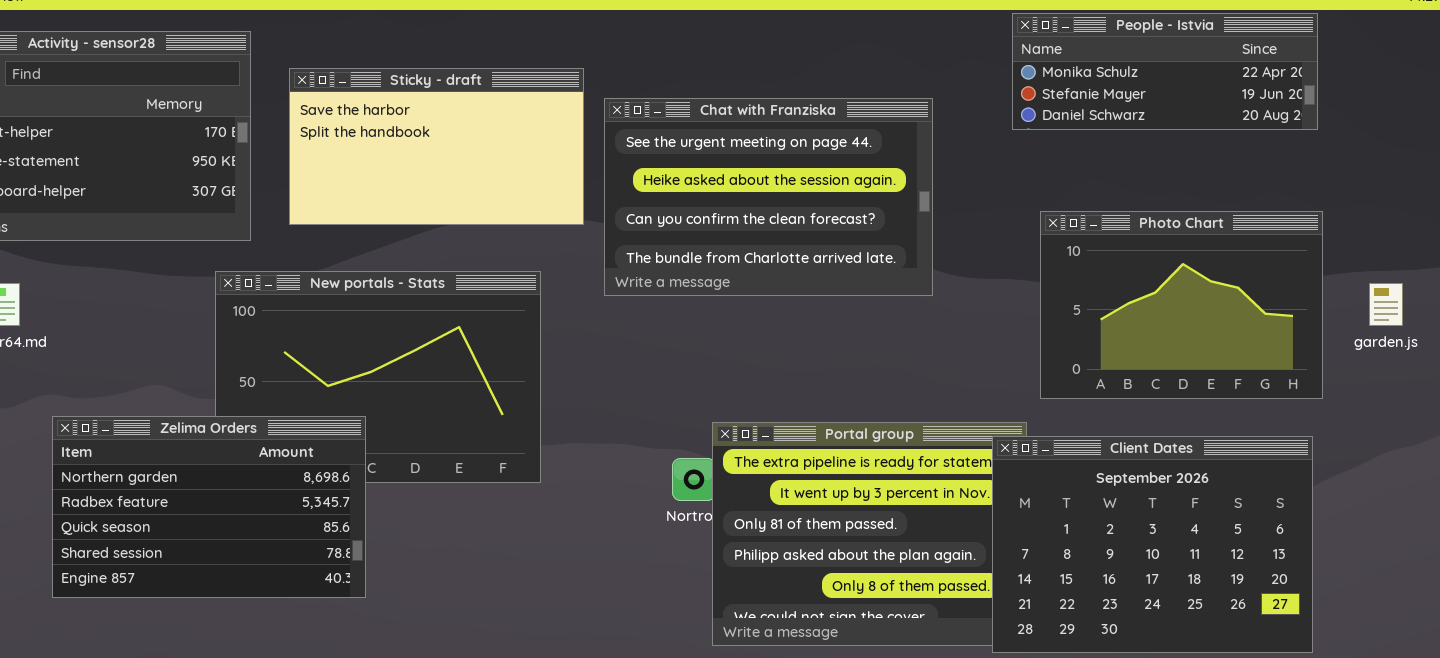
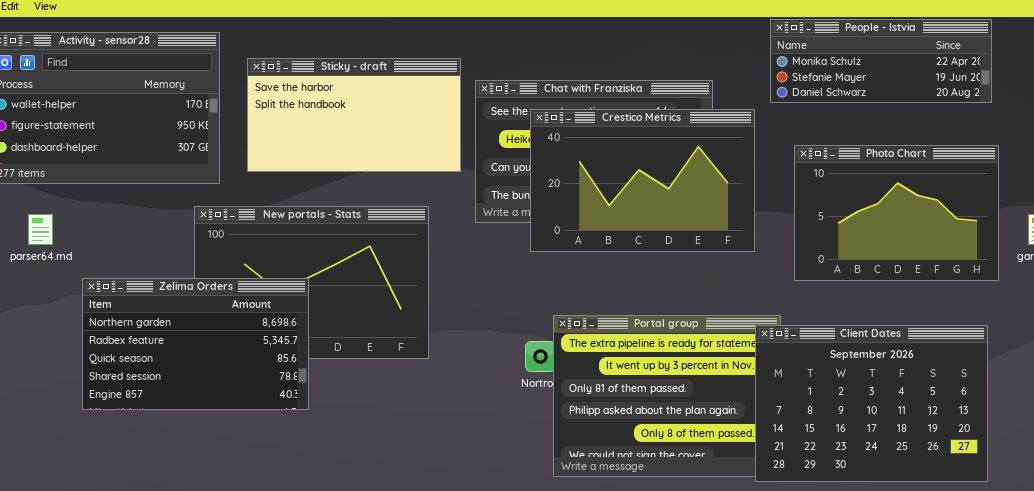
Crestico Metrics: none -> [530,109,755,252], opened
Photo Chart: [1040,211,1323,399] -> [794,145,999,281], moved
Zelima Orders: [52,416,366,598] -> [82,278,309,410], moved

